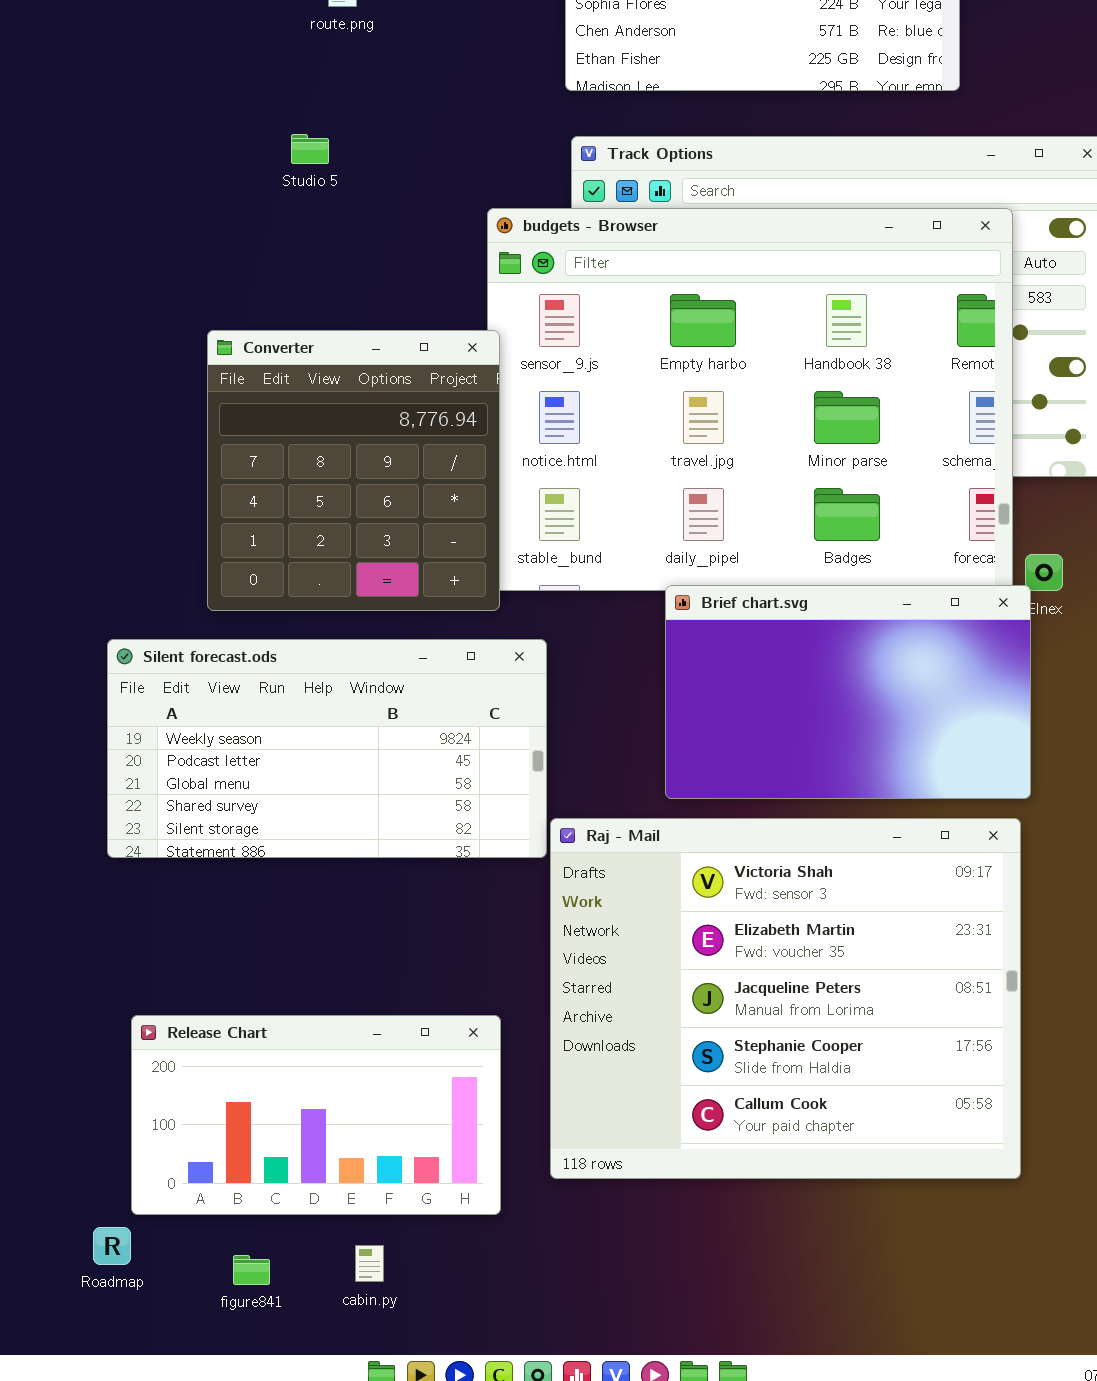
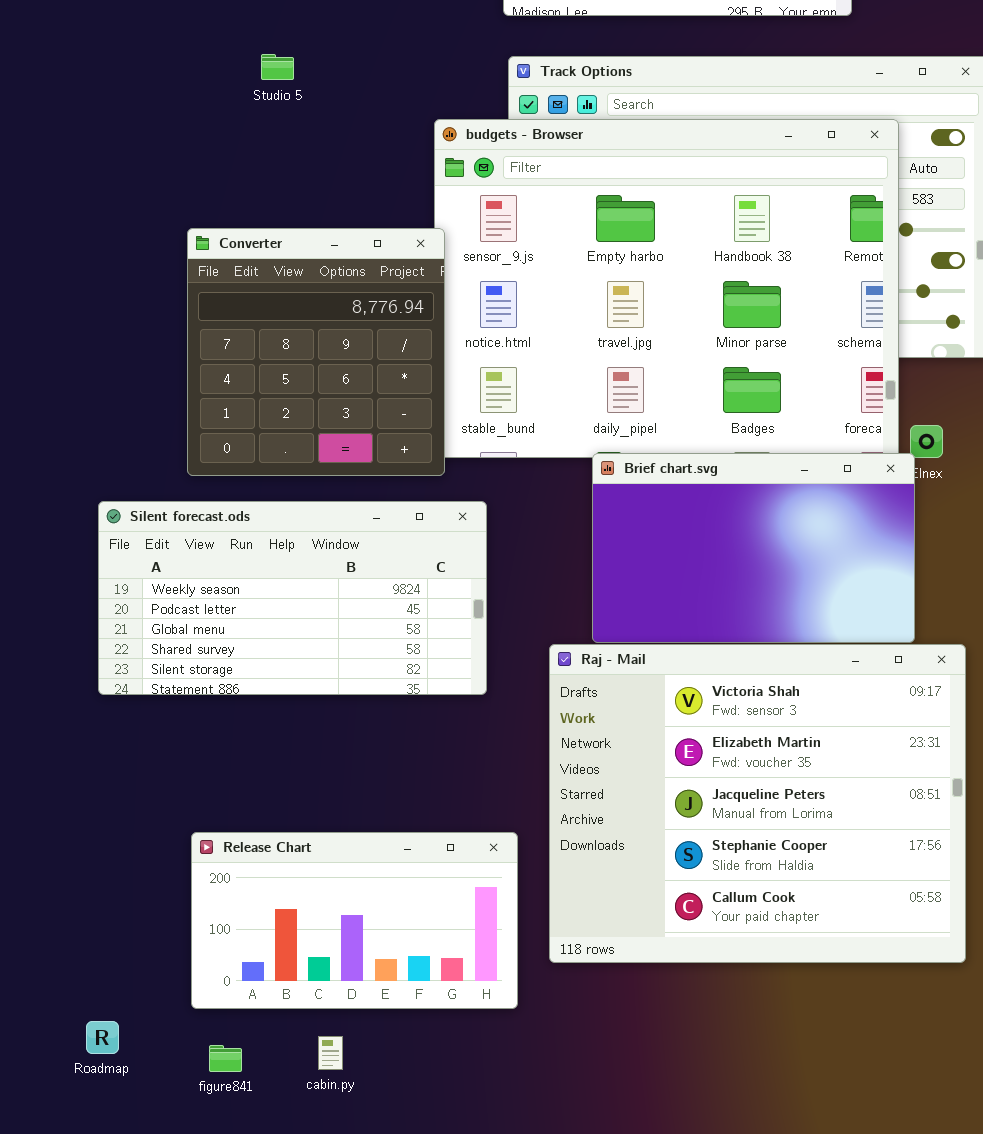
Raj - Mail: [550,818,1021,1179] -> [549,644,966,963], moved
Release Chart: [131,1015,501,1215] -> [191,832,518,1009], moved

